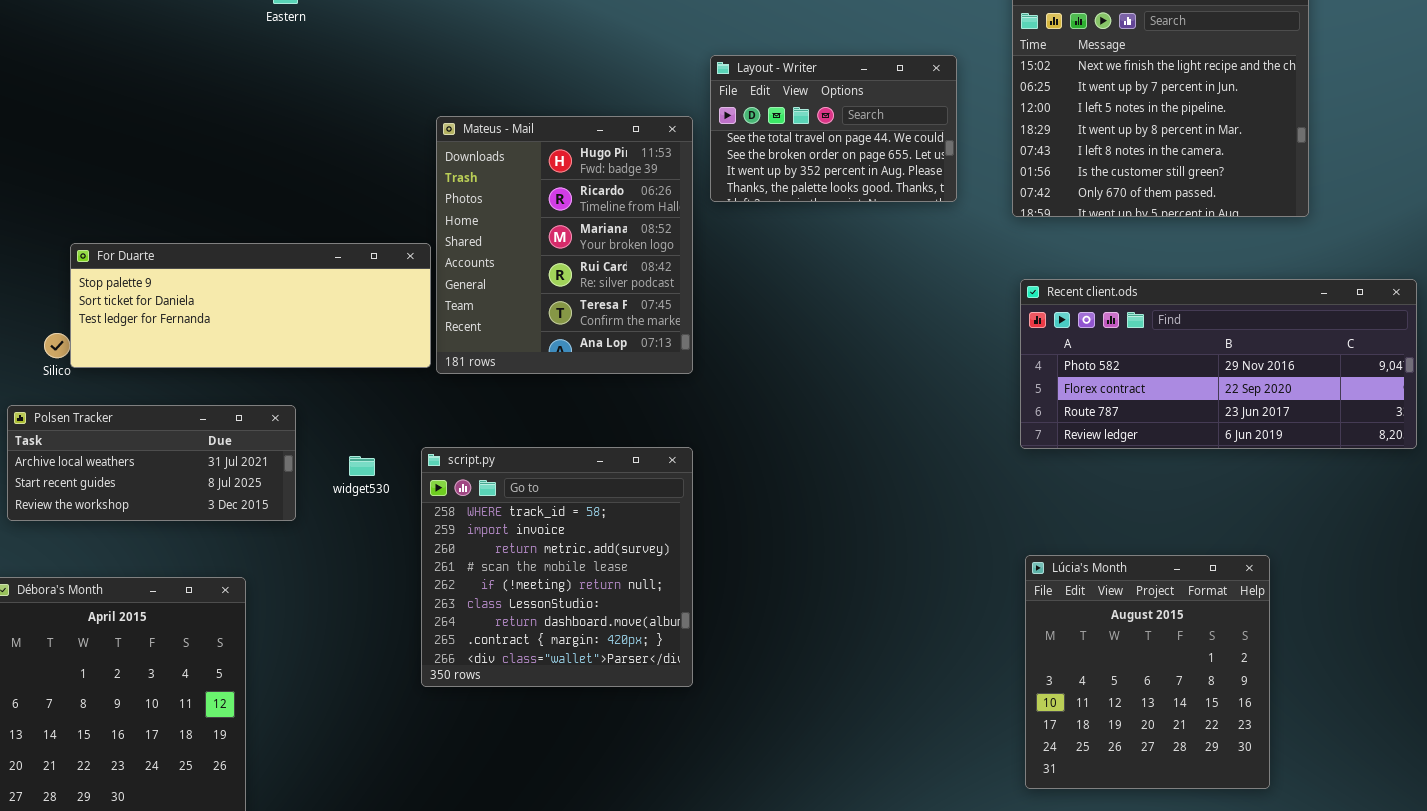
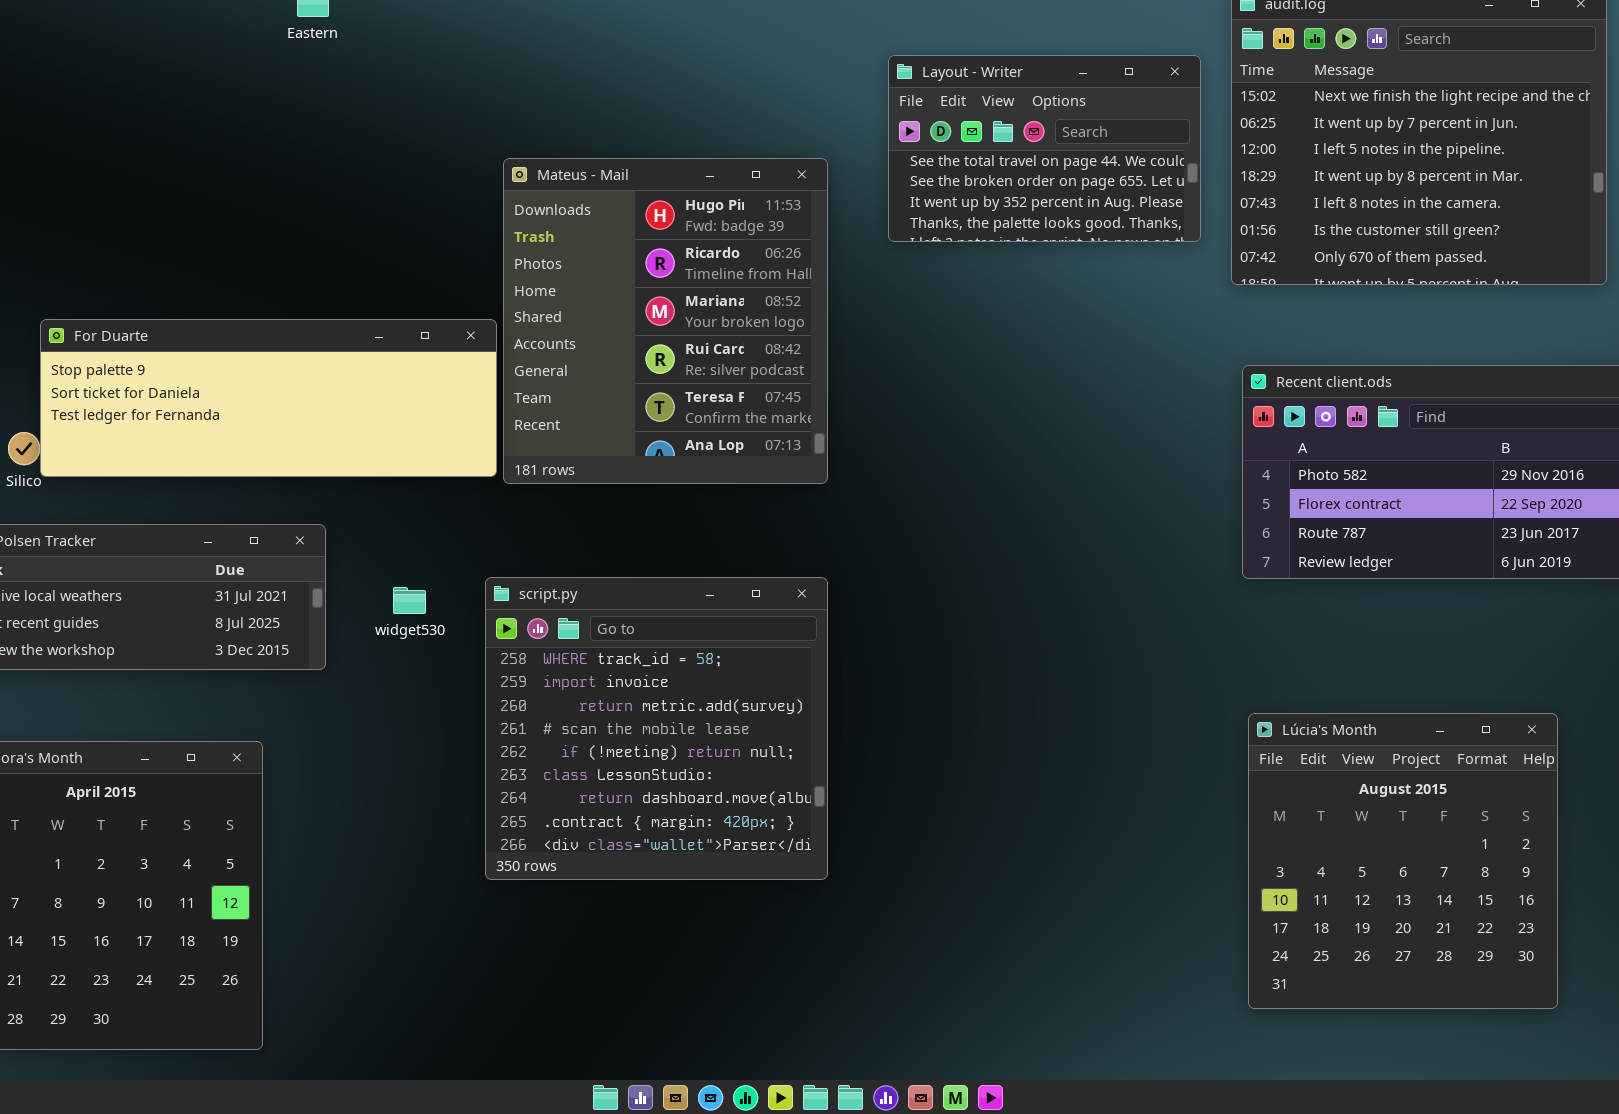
Layout - Writer: [710,55,957,202] -> [888,55,1201,242], moved

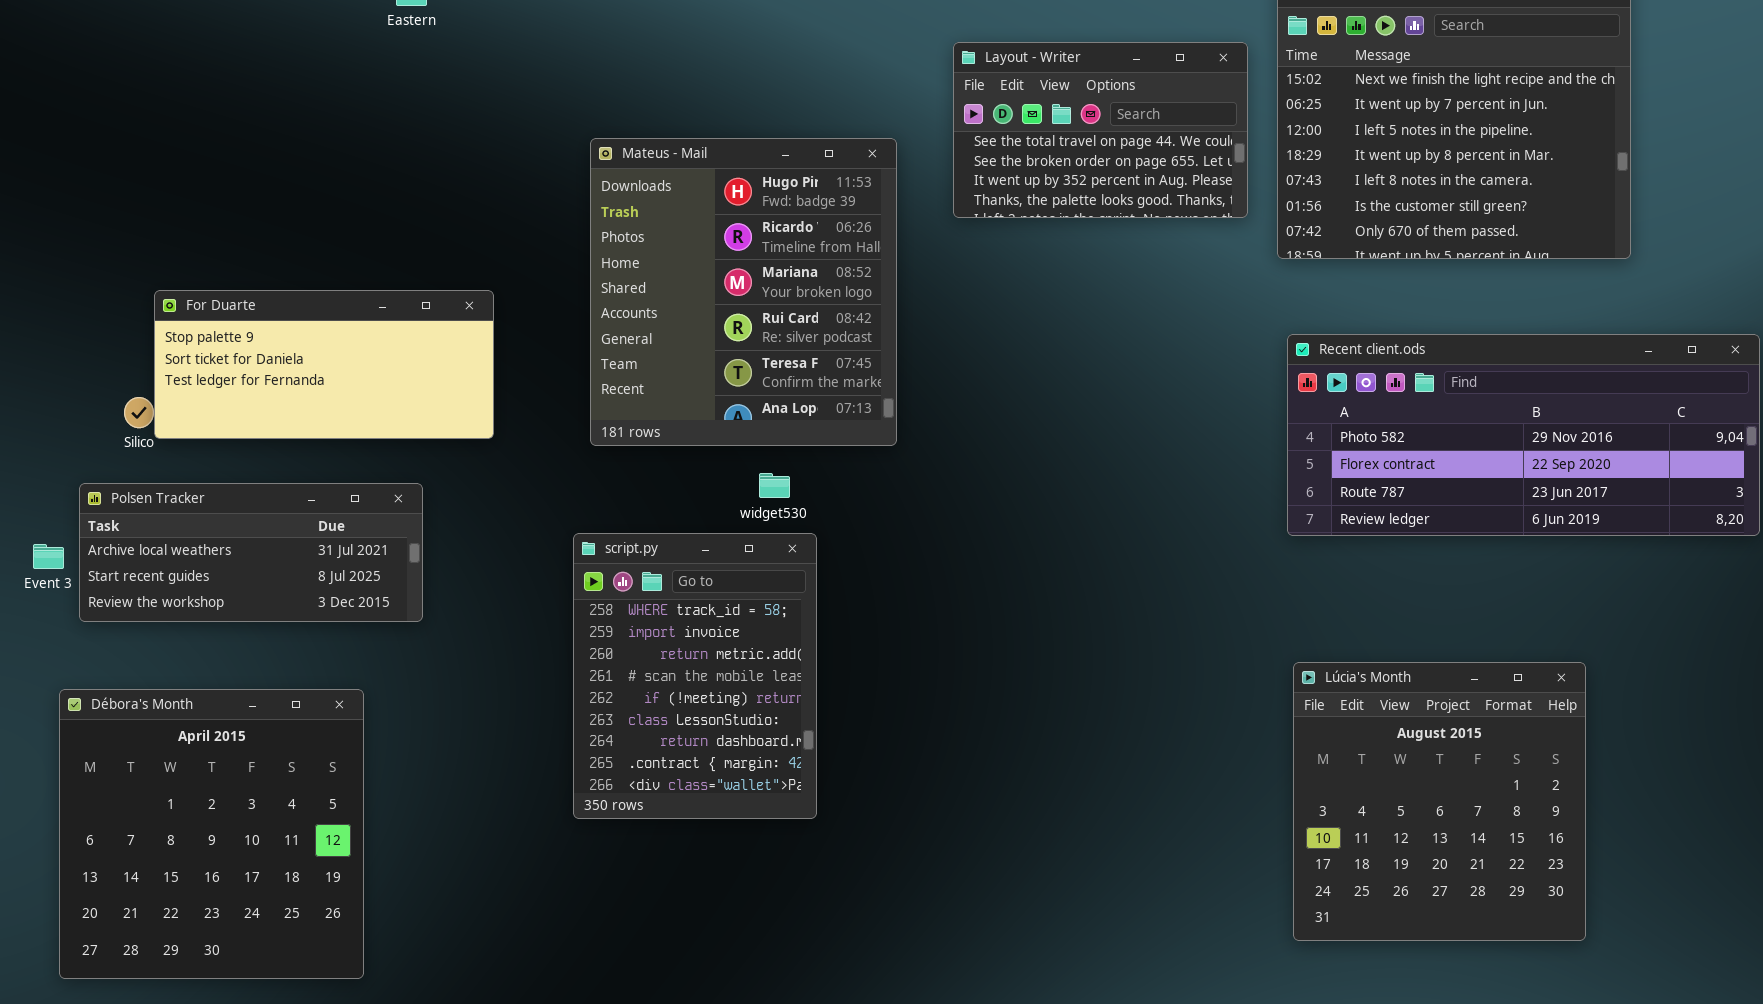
For Duarte: [40,319,497,477] -> [154,290,494,439], resized
script.py: [485,577,828,880] -> [573,533,817,819], resized
widget530: [393,587,426,614] -> [759,473,790,498], moved

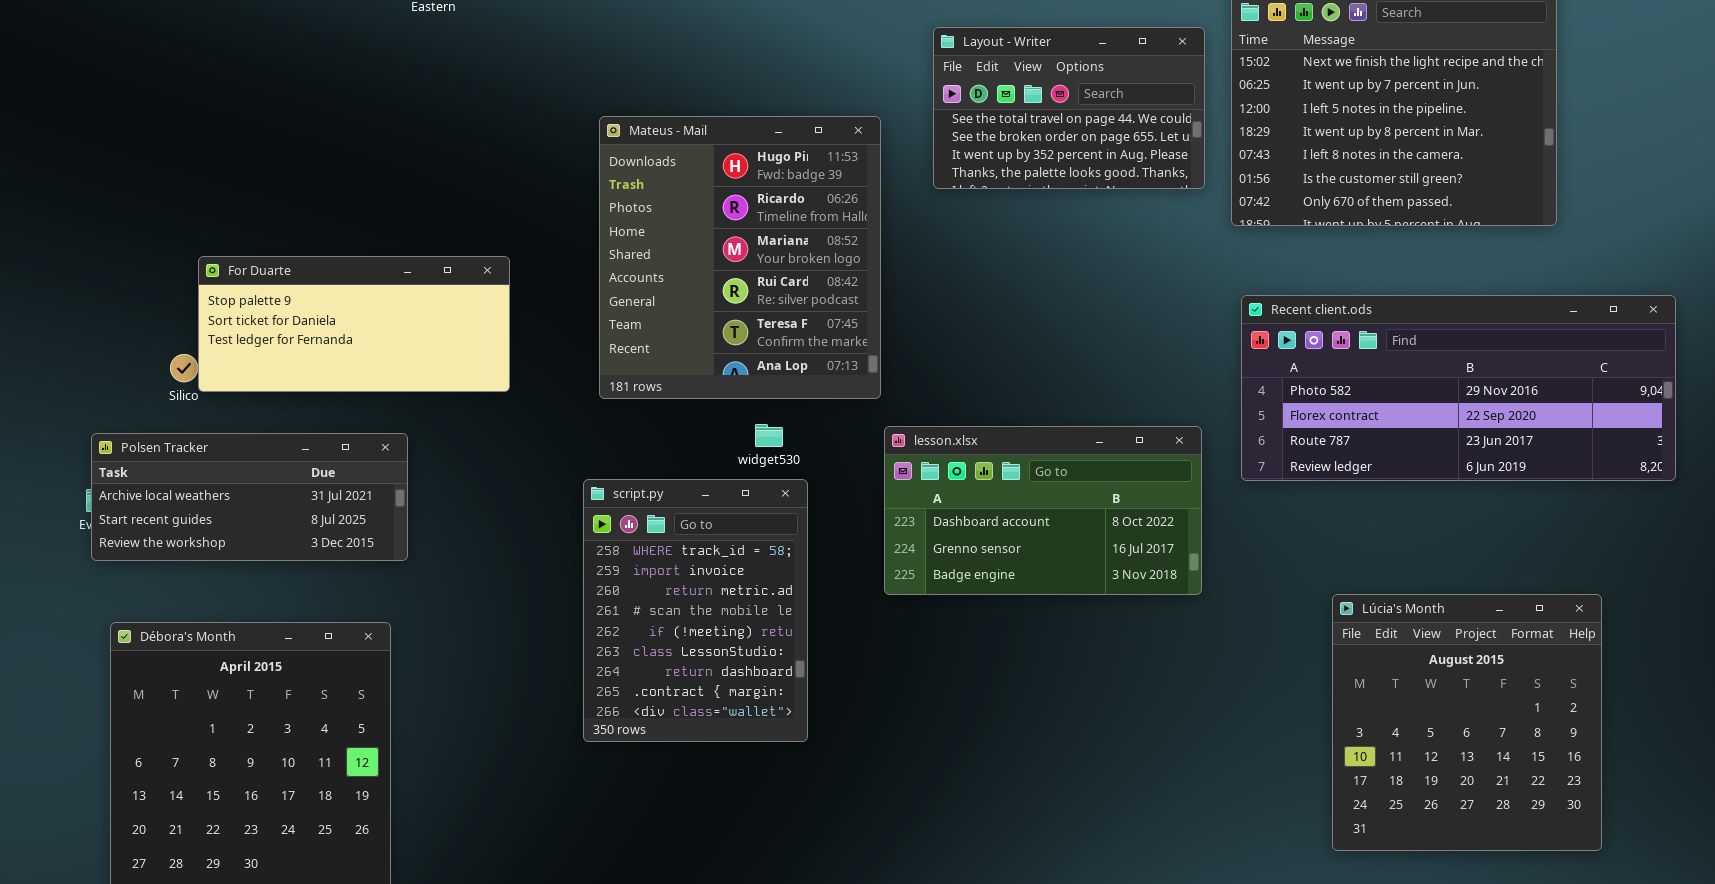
lesson.xlsx: none -> [884,426,1202,595], opened
Polsen Tracker: [79,483,423,622] -> [91,433,408,561], moved
Lúcia's Month: [1293,662,1586,941] -> [1332,594,1602,851], moved

